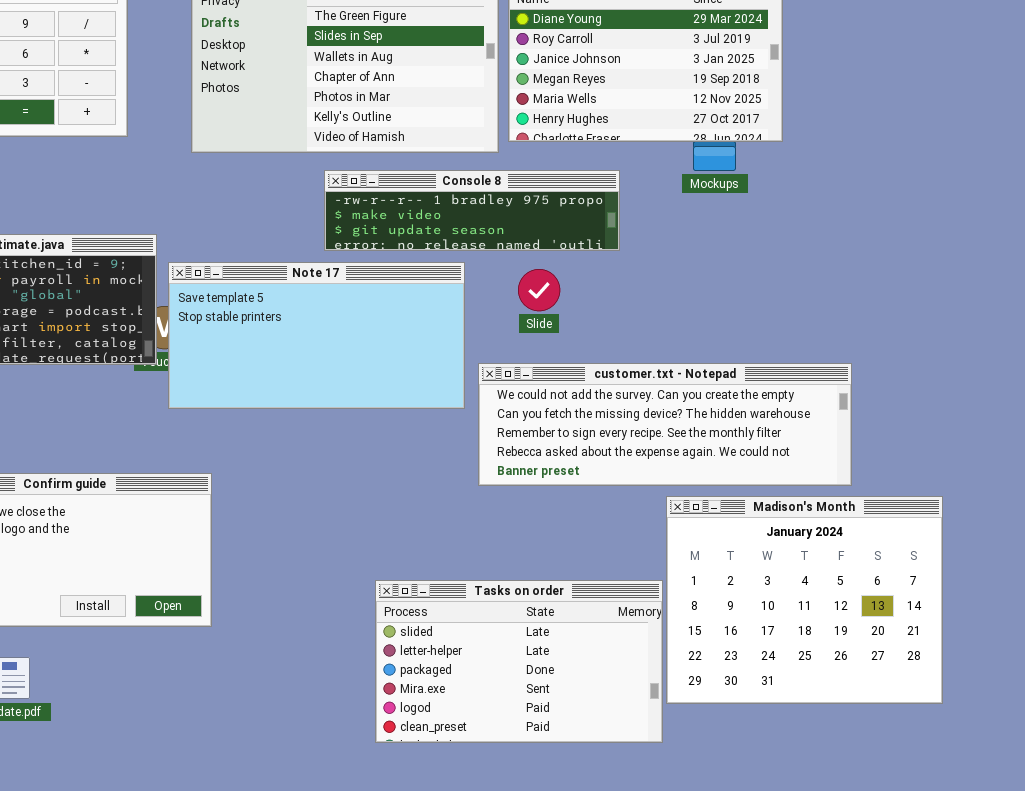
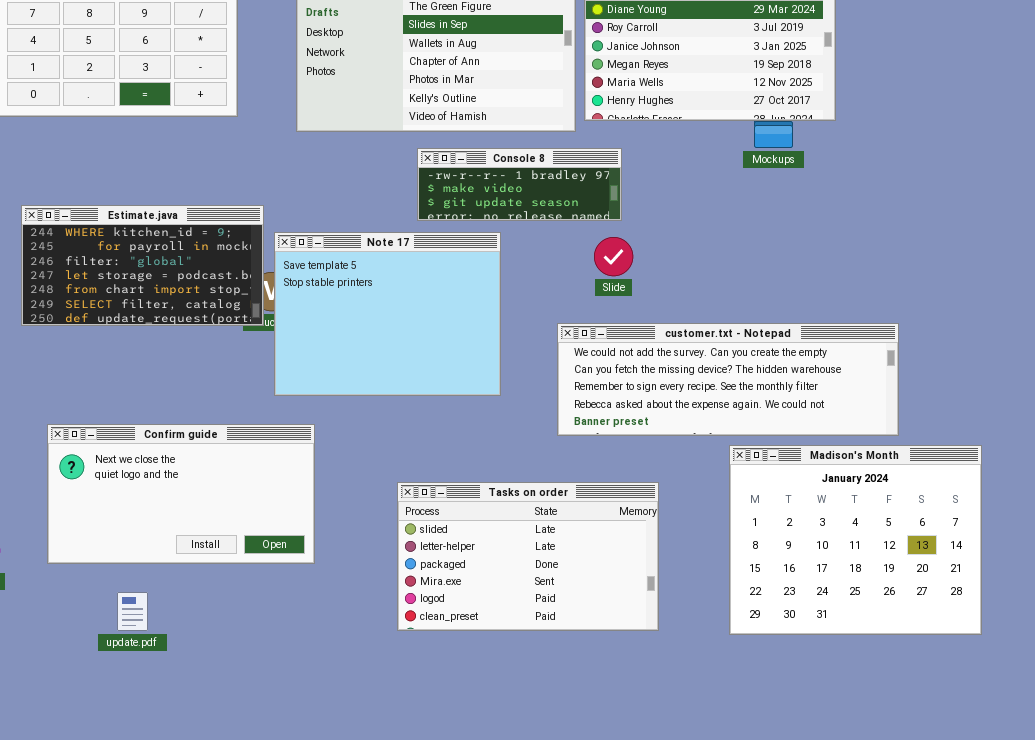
Console 8: [324,170,620,251] -> [417,148,622,221], resized
Note 17: [168,262,465,409] -> [274,232,501,396], resized
Tasks on order: [375,580,663,743] -> [397,482,659,631], moved

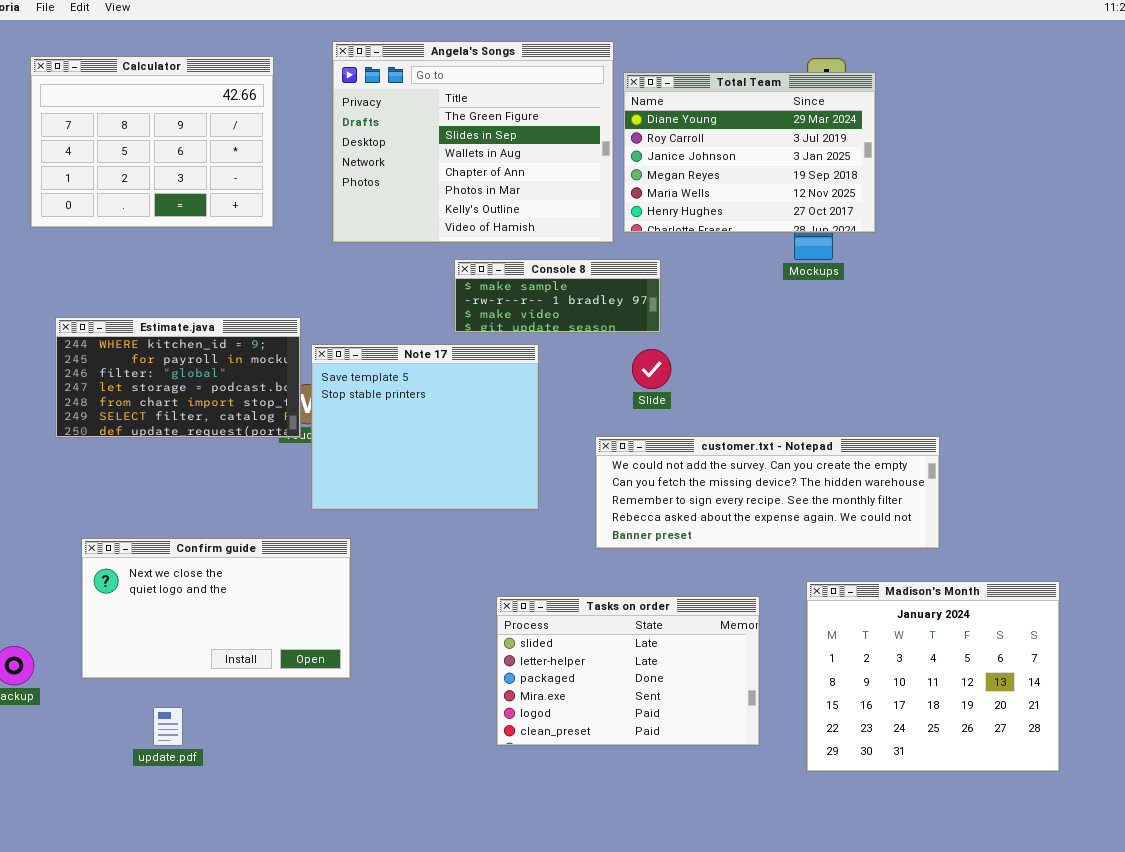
Console 8: [417,148,622,221] -> [454,259,661,333], scrolled up 1 row
Madison's Month: [729,445,982,635] -> [806,581,1060,772], moved
Tasks on order: [397,482,659,631] -> [496,596,760,746], moved

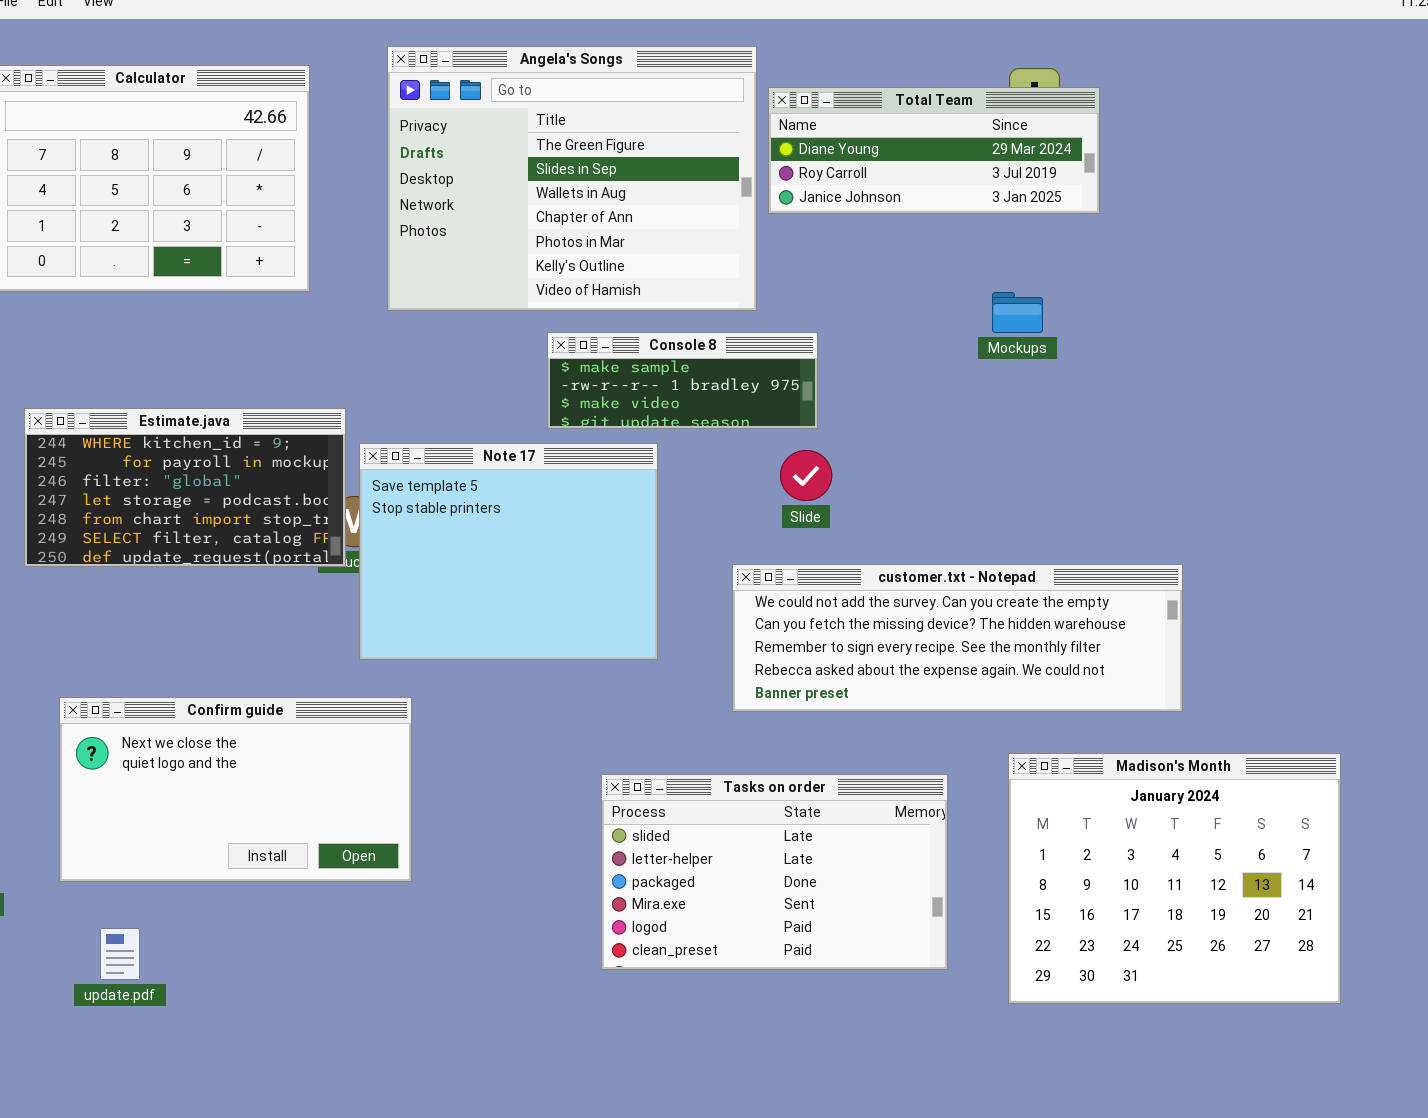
Total Team: [623,72,876,233] -> [768,87,1100,214], resized
update.pdf: [153,707,183,746] -> [100,928,140,980], moved

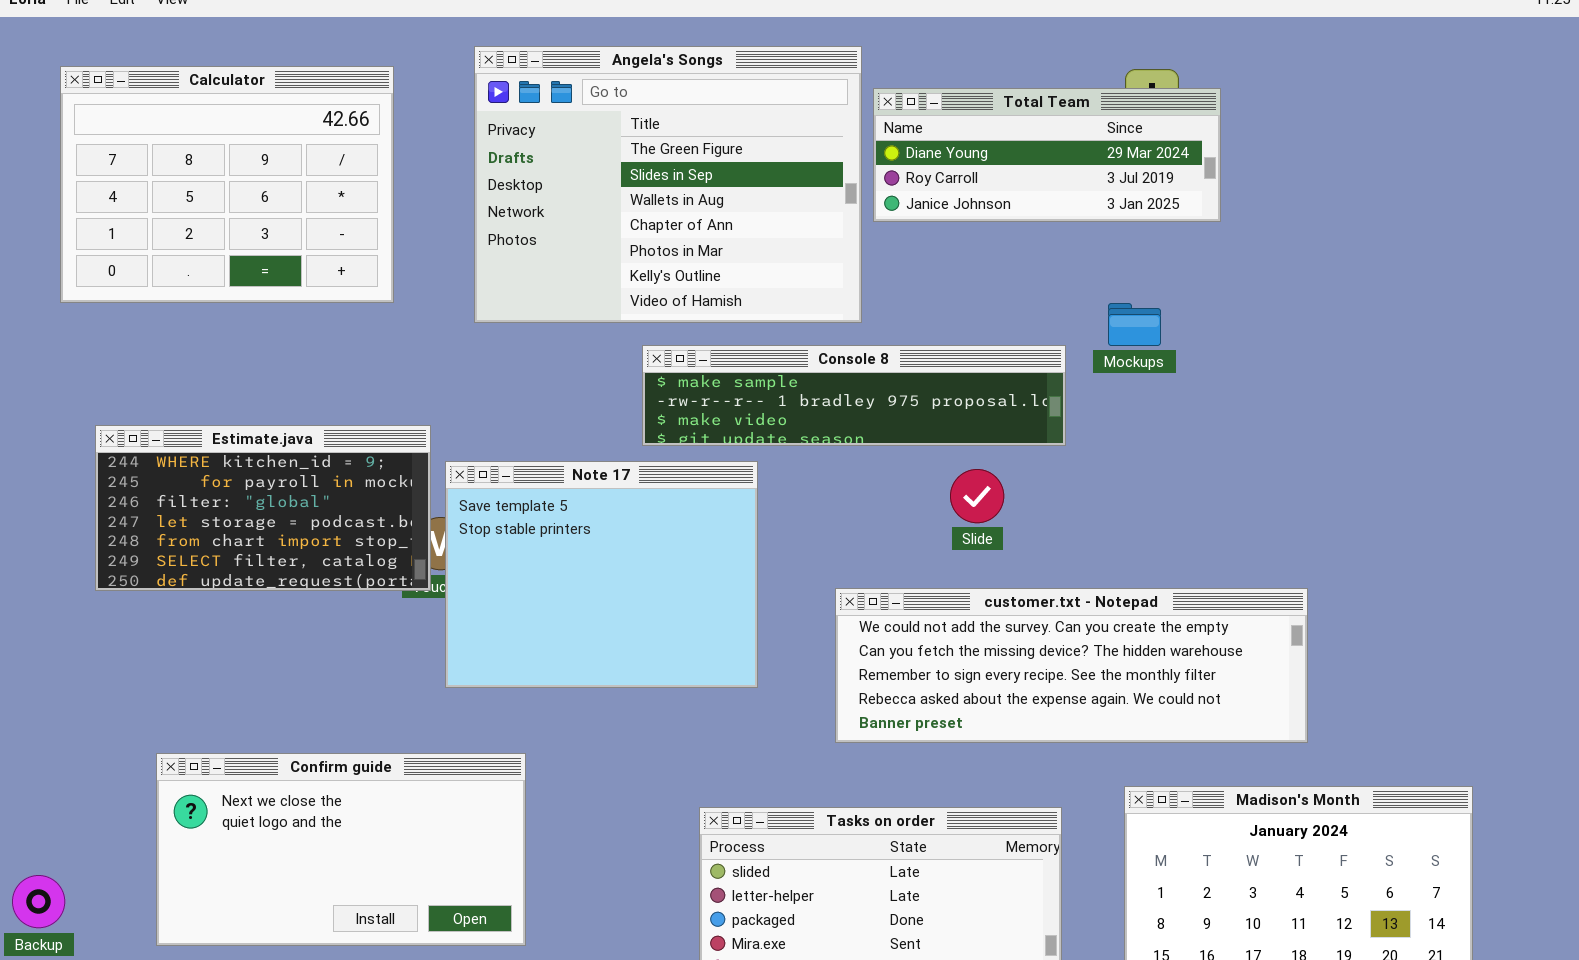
Console 8: [547,332,818,429] -> [642,345,1066,446], resized
Slide: [780,450,832,501] -> [950,469,1004,523], moved
Confirm guide: [59,697,412,882] -> [156,753,526,946], moved

